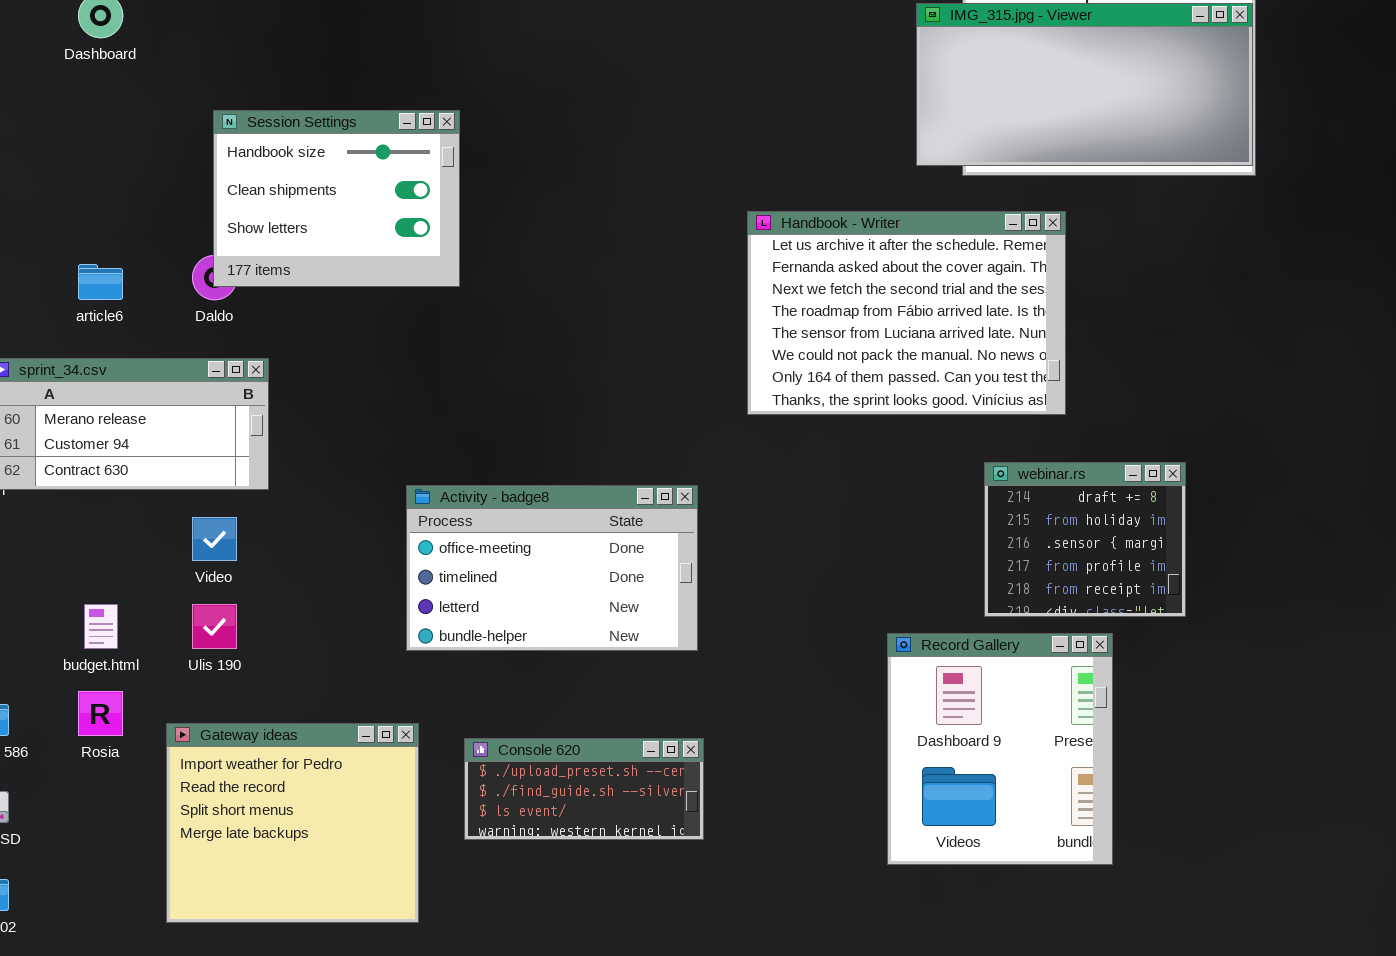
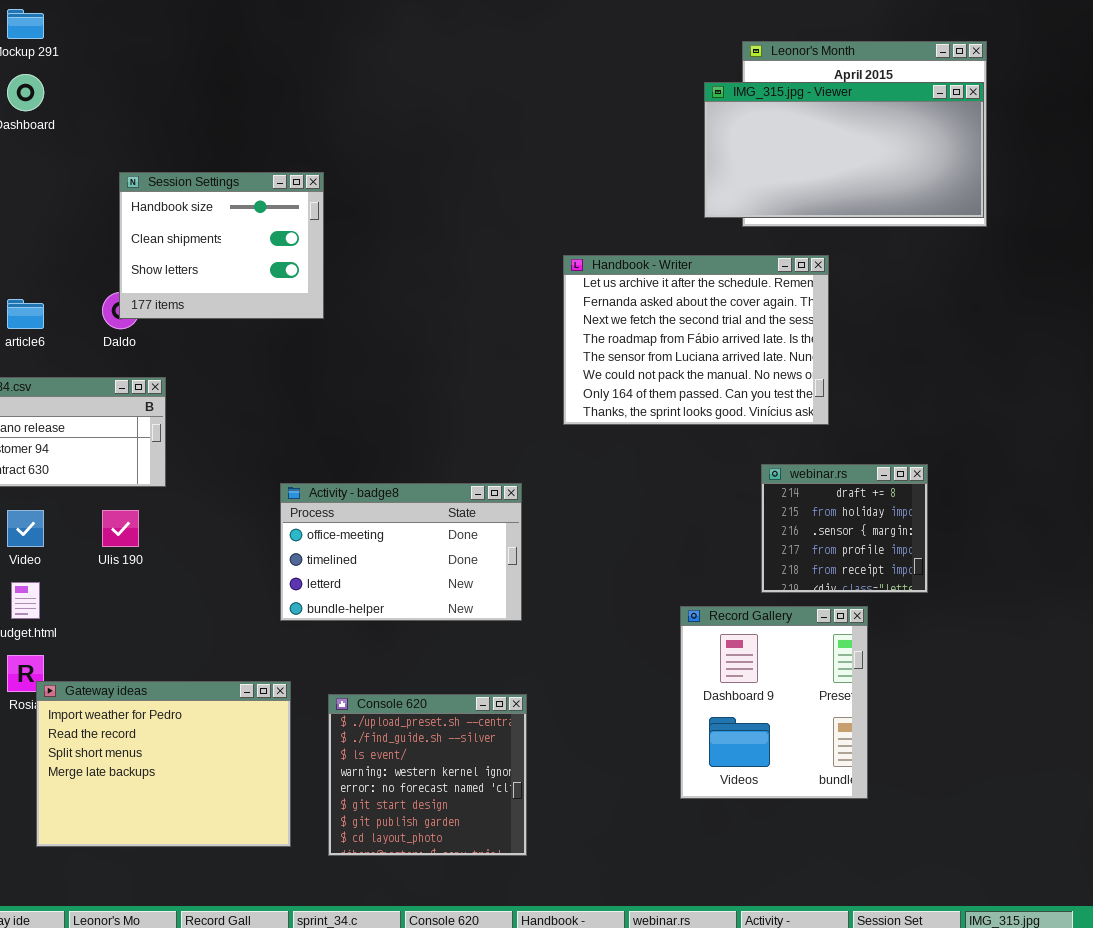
Video: [192,517,237,561] -> [7,510,44,547], moved
Ulis 190: [192,604,237,649] -> [102,510,139,547], moved
Gateway ideas: [166,723,419,923] -> [36,681,291,847], resized
Console 620: [464,738,704,840] -> [328,694,527,856], resized

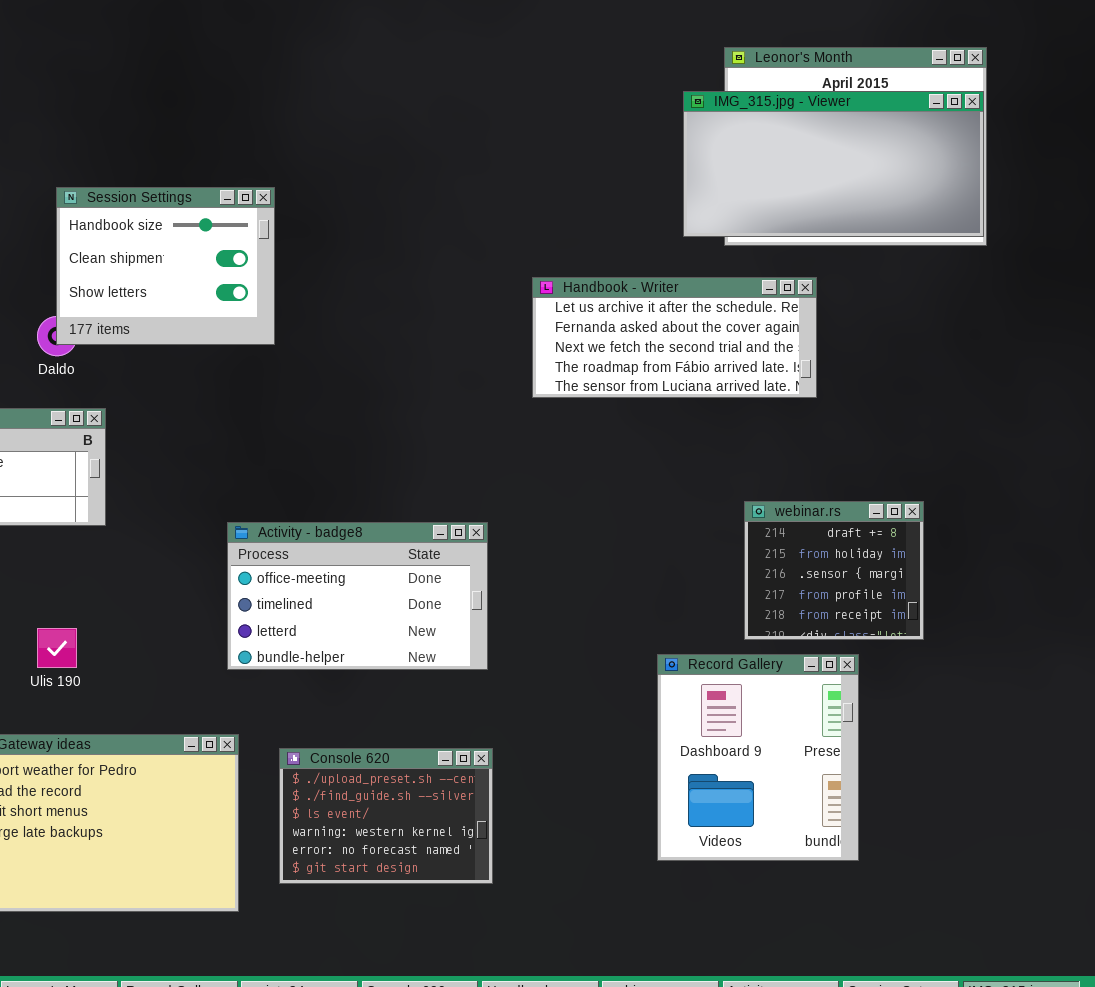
Handbook - Writer: [563,255,829,425] -> [532,277,817,398], resized
Ulis 190: [102,510,139,547] -> [37,628,77,668], moved
Console 620: [328,694,527,856] -> [279,748,493,884], resized

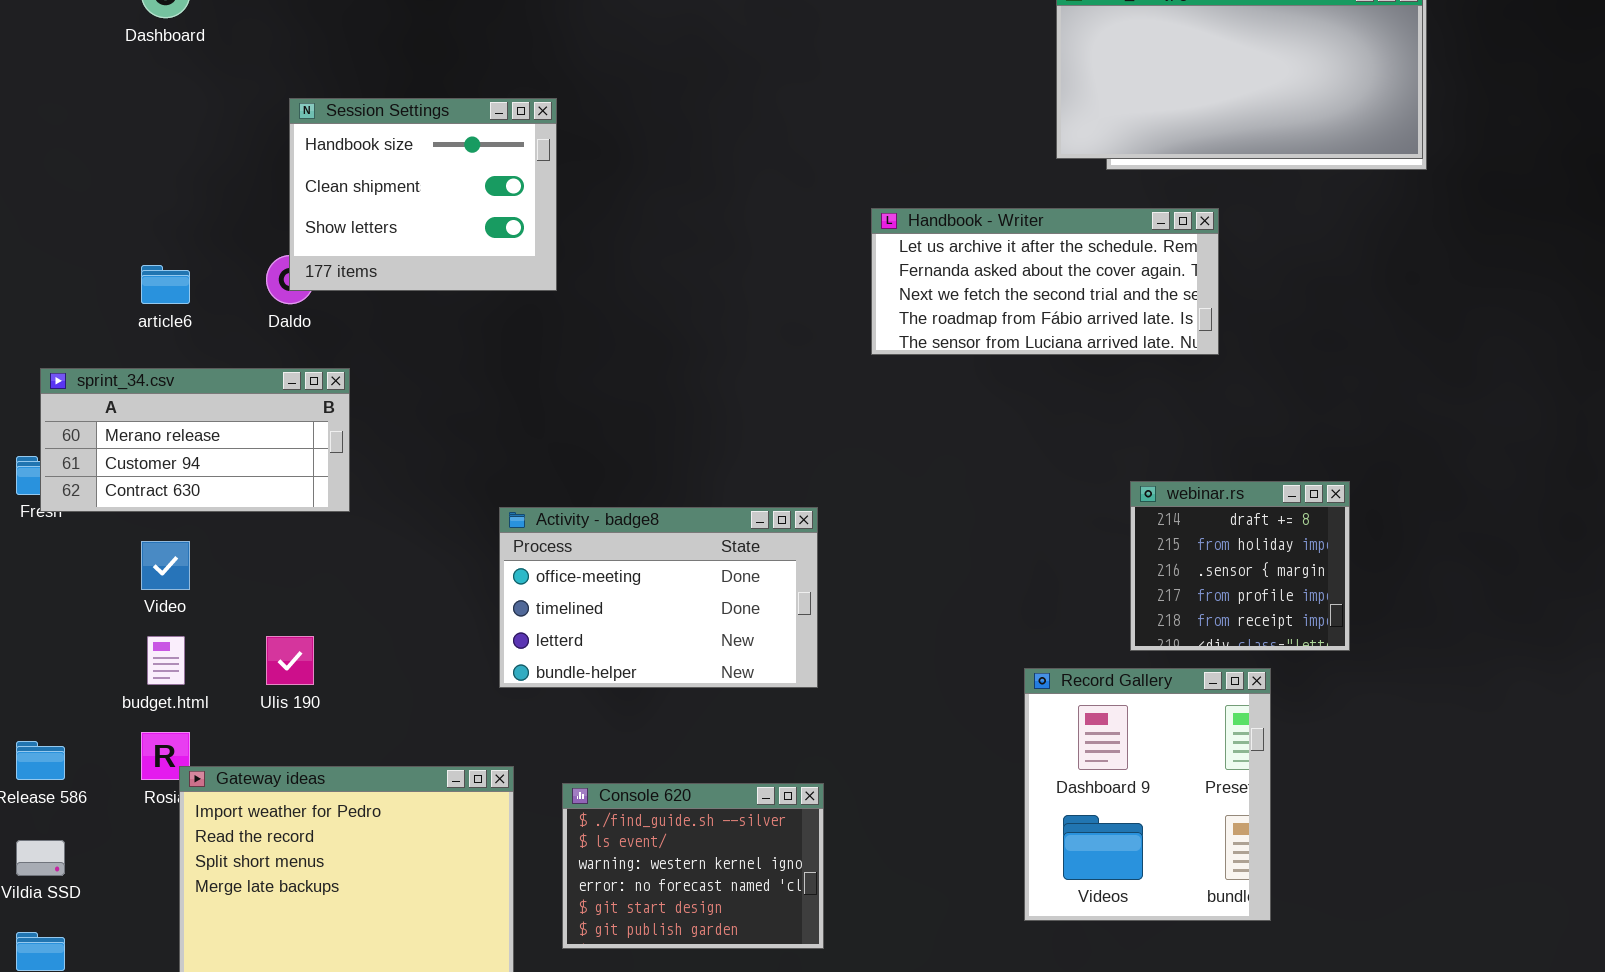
Console 620: [279,748,493,884] -> [562,783,824,949], scrolled down 1 row

